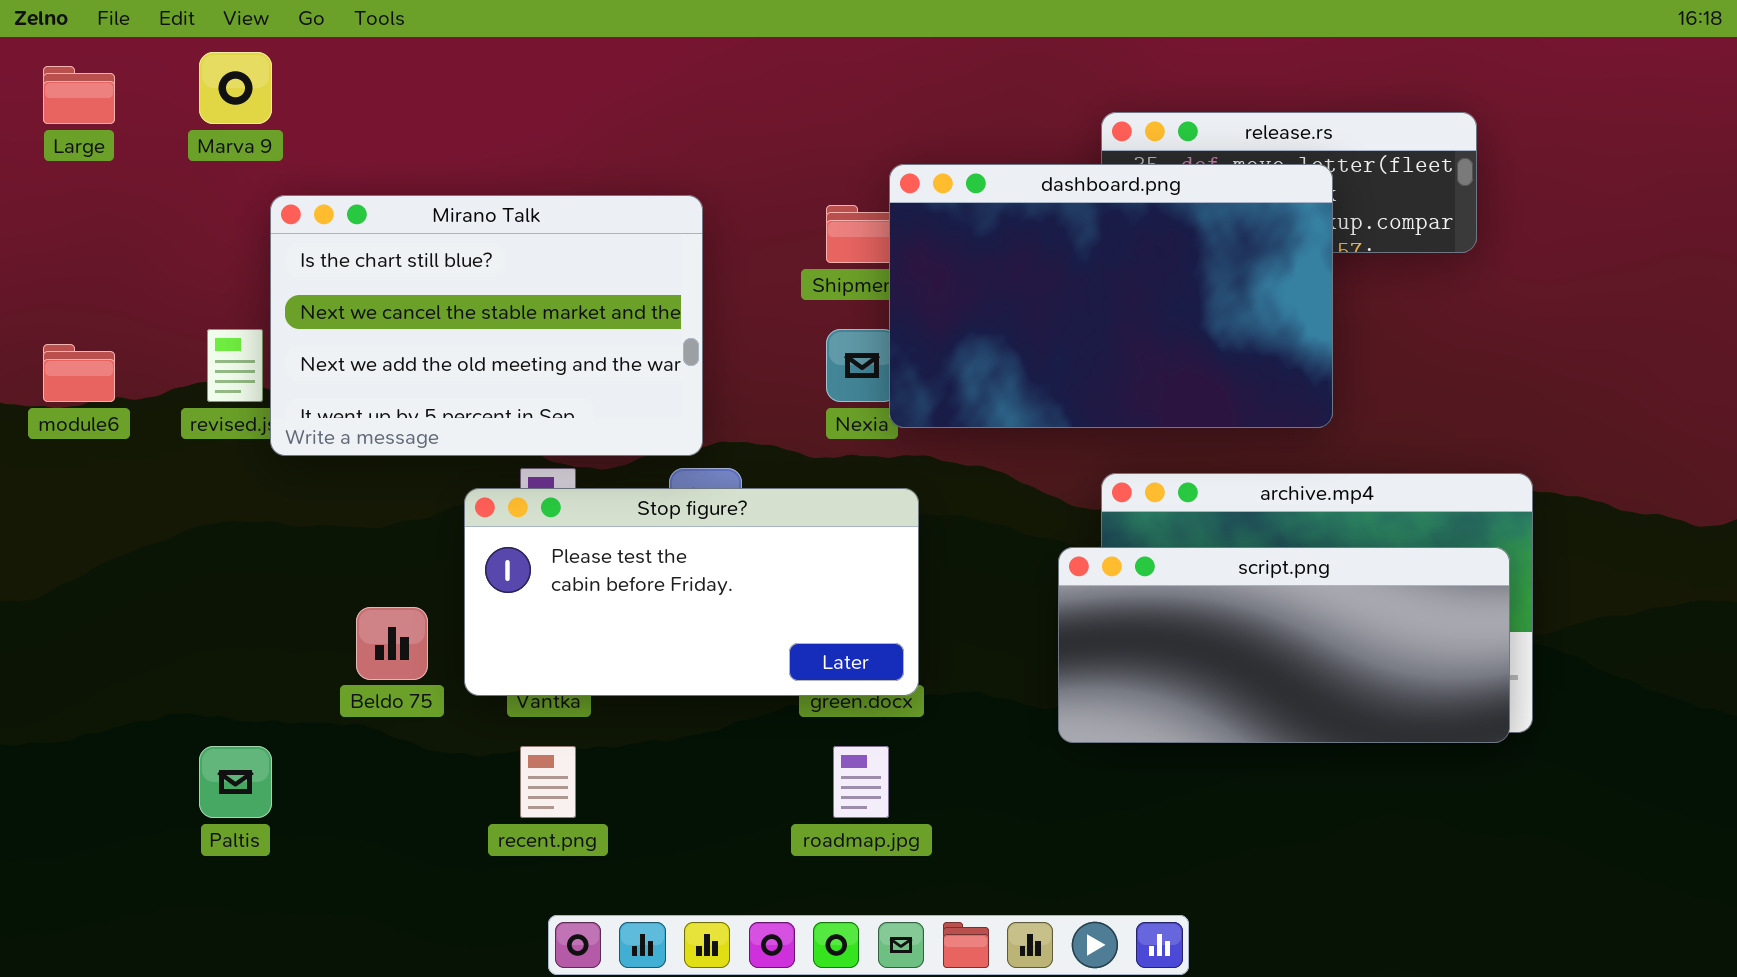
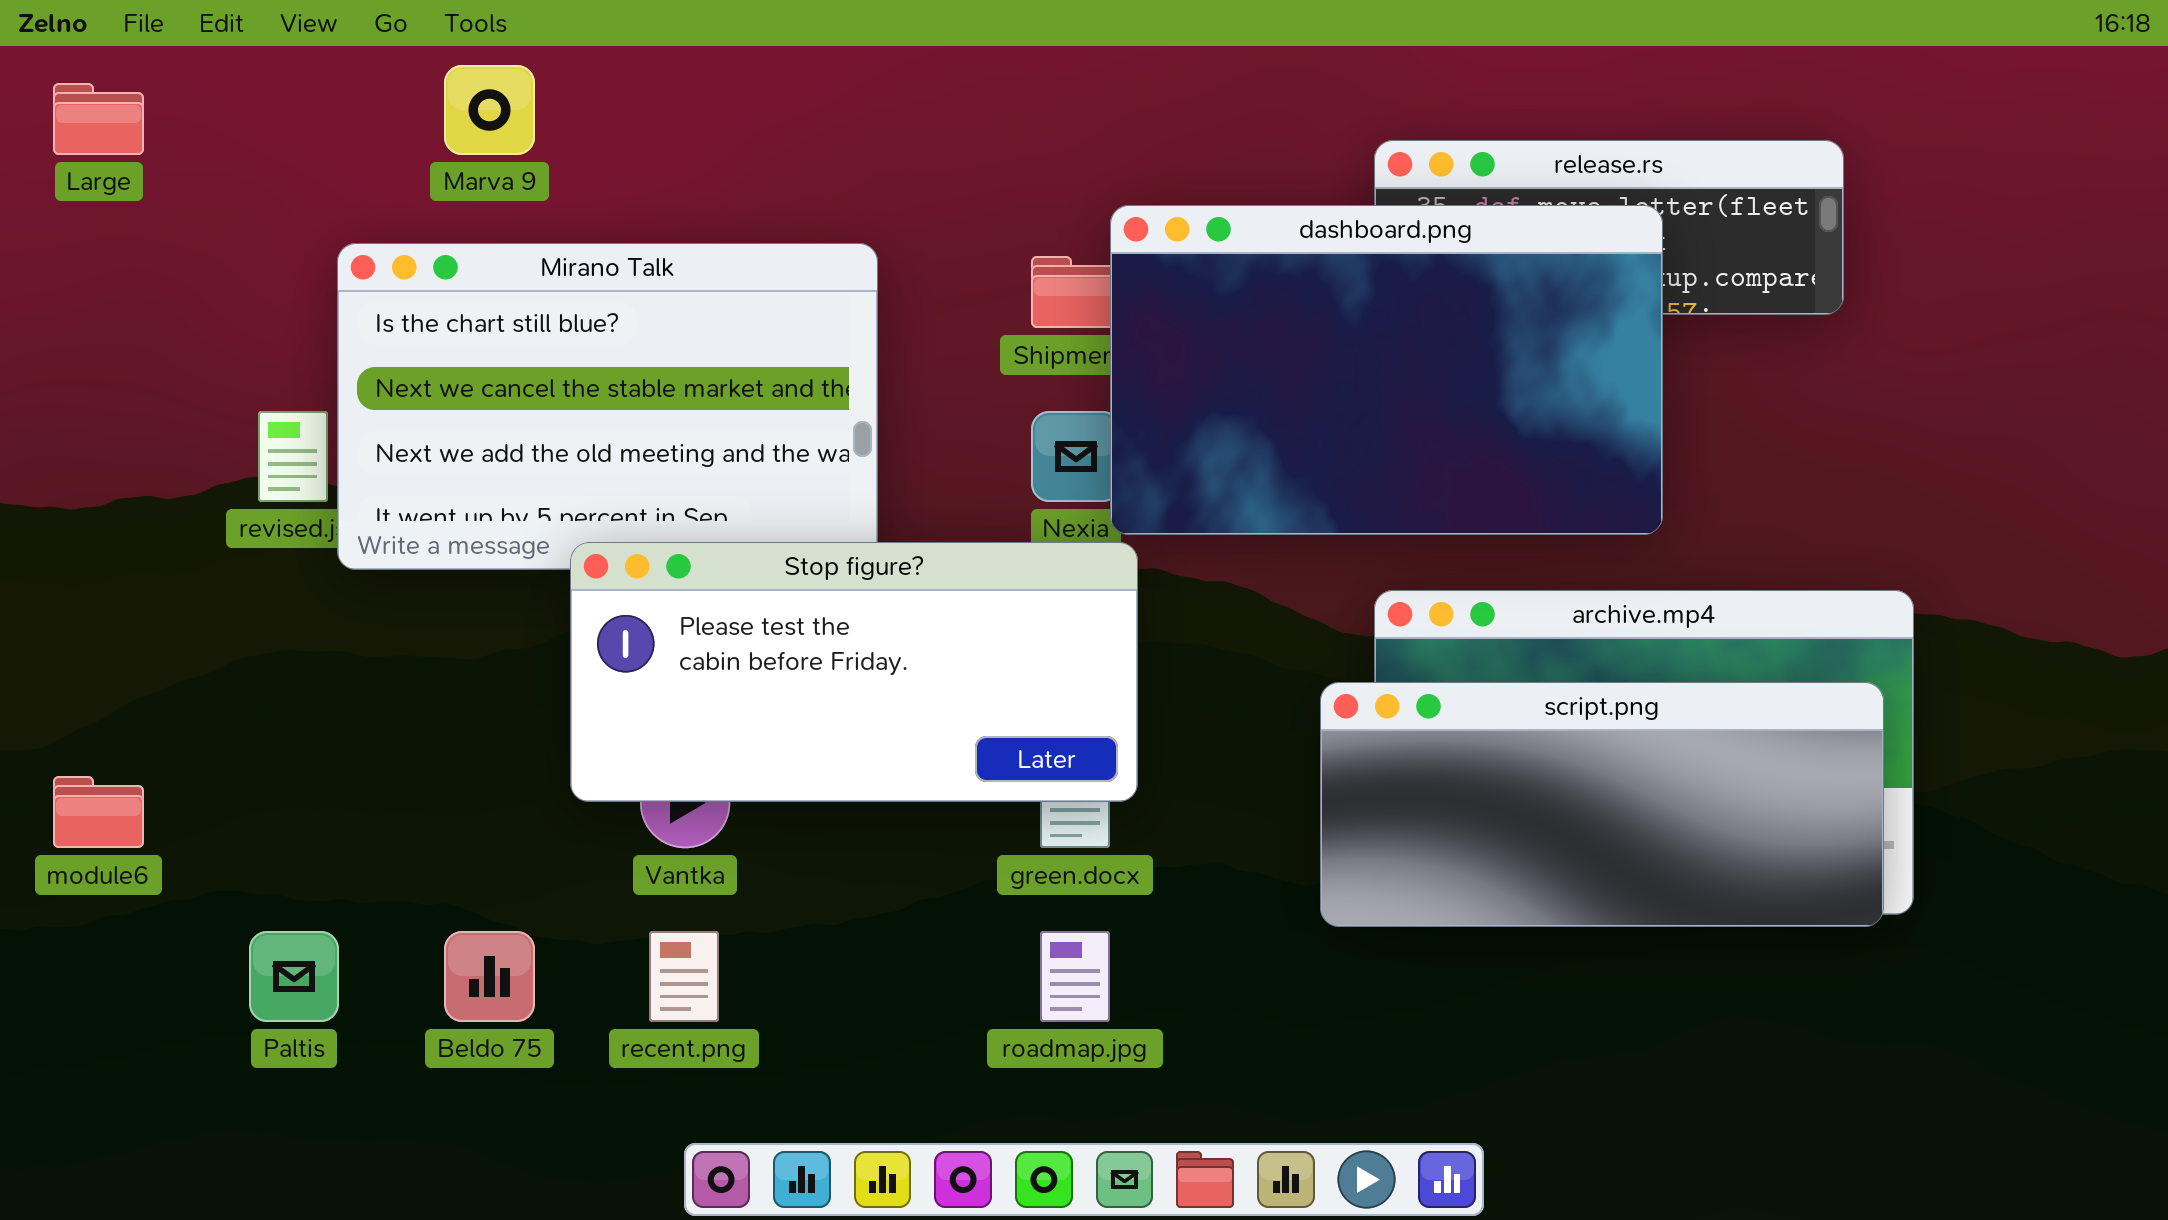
Marva 9: [199,52,272,124] -> [444,65,535,155], moved
module6: [43,344,115,402] -> [53,776,144,848], moved
Stop figure?: [464,488,919,696] -> [570,542,1138,802], moved
Beldo 75: [356,607,428,680] -> [444,931,535,1022], moved

